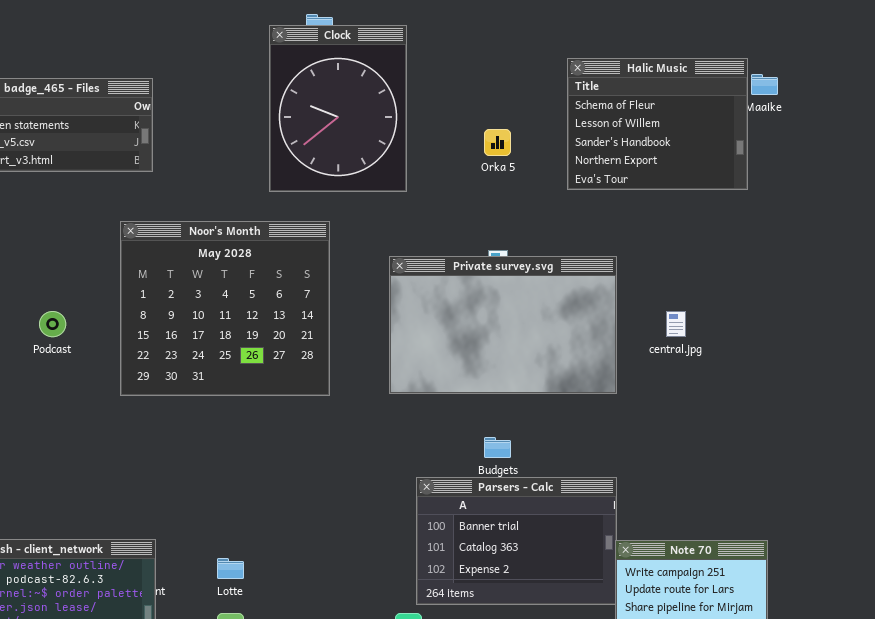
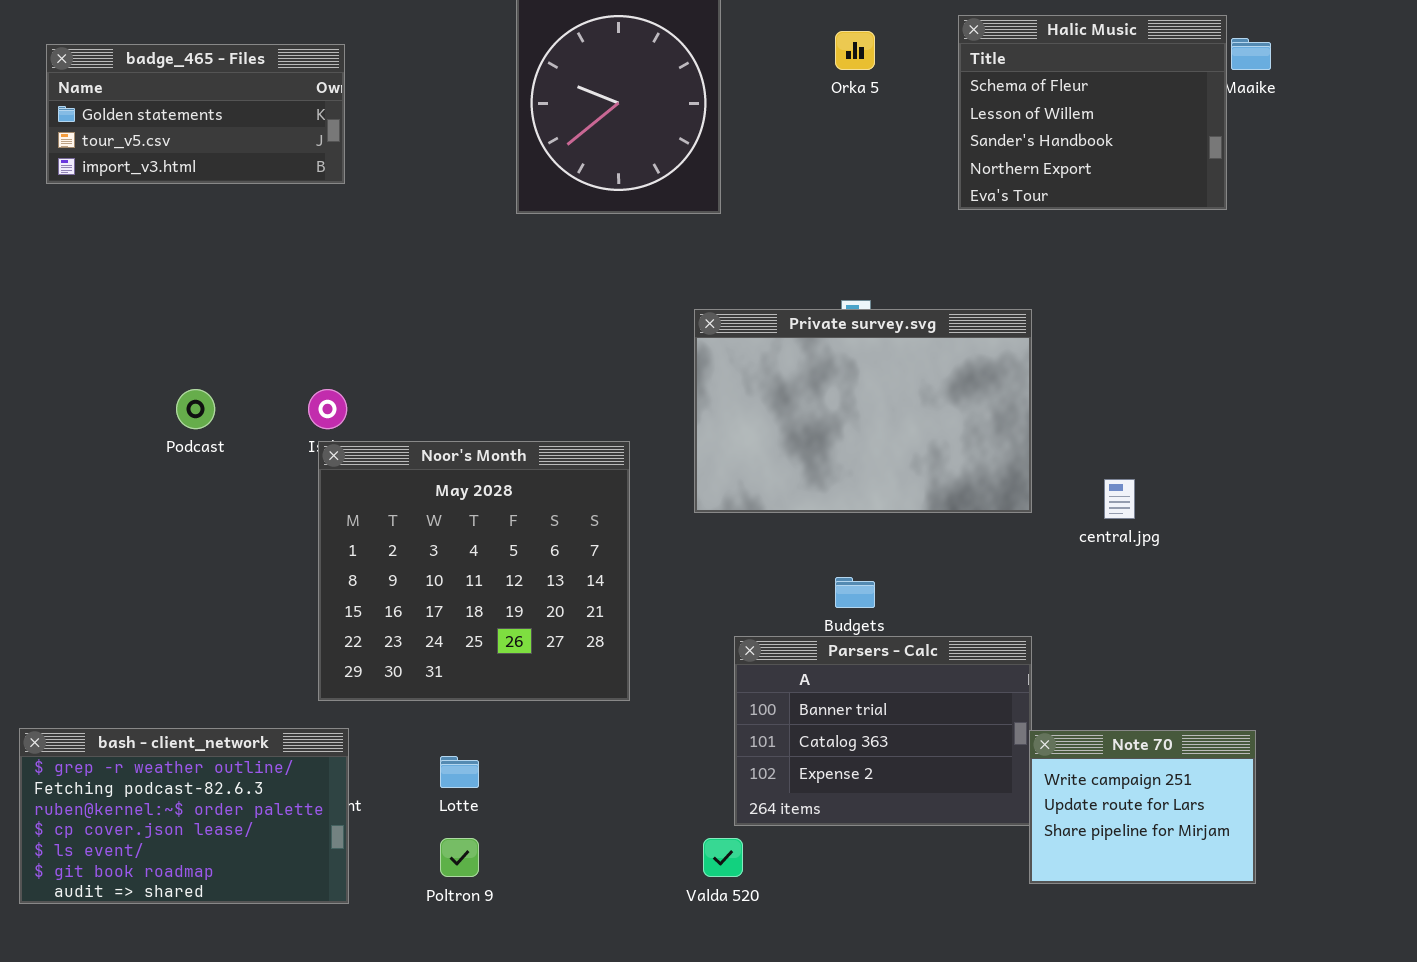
Orka 5: [484,129,511,156] -> [835,31,875,70], moved
Noor's Month: [120,221,330,396] -> [318,441,630,701], moved
central.jpg: [666,311,686,337] -> [1104,479,1135,519], moved

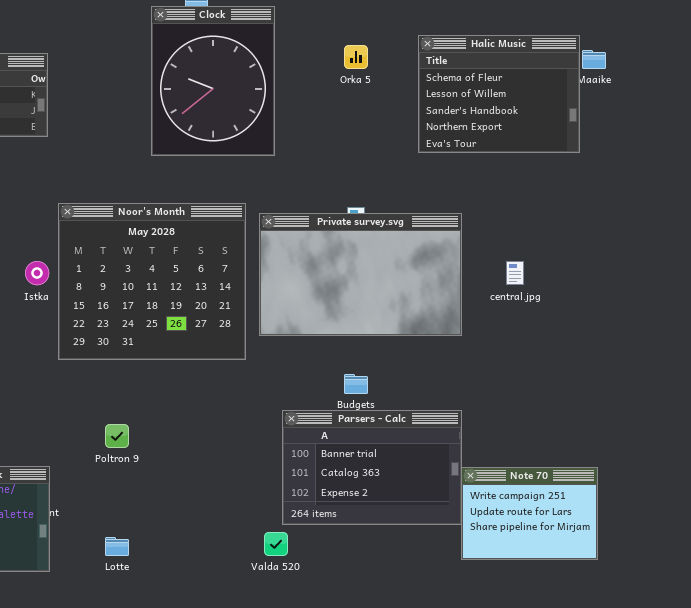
Noor's Month: [318,441,630,701] -> [58,203,246,360], moved
central.jpg: [1104,479,1135,519] -> [506,261,524,285], moved
Lotte: [440,756,479,788] -> [105,537,129,556], moved
Poltron 9: [440,838,479,877] -> [105,424,129,448], moved

